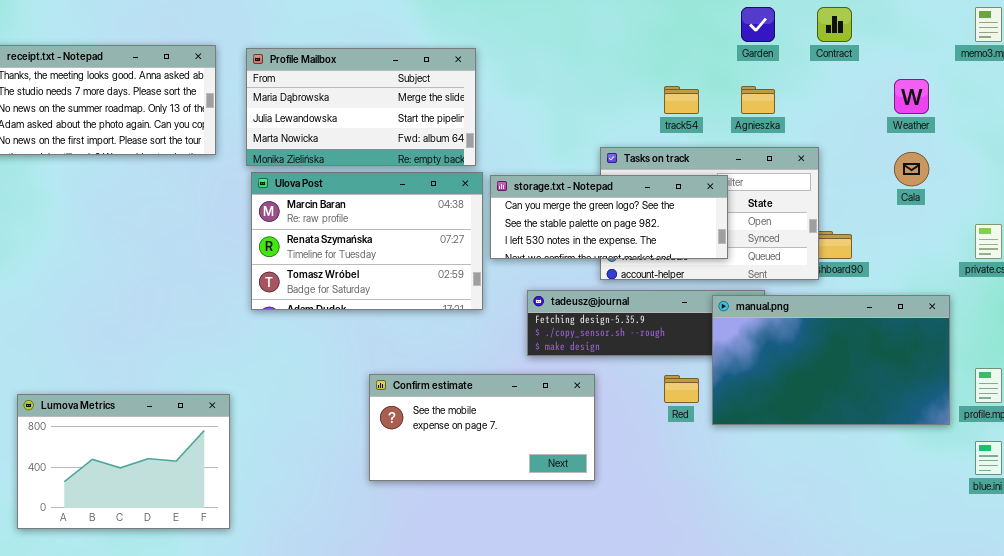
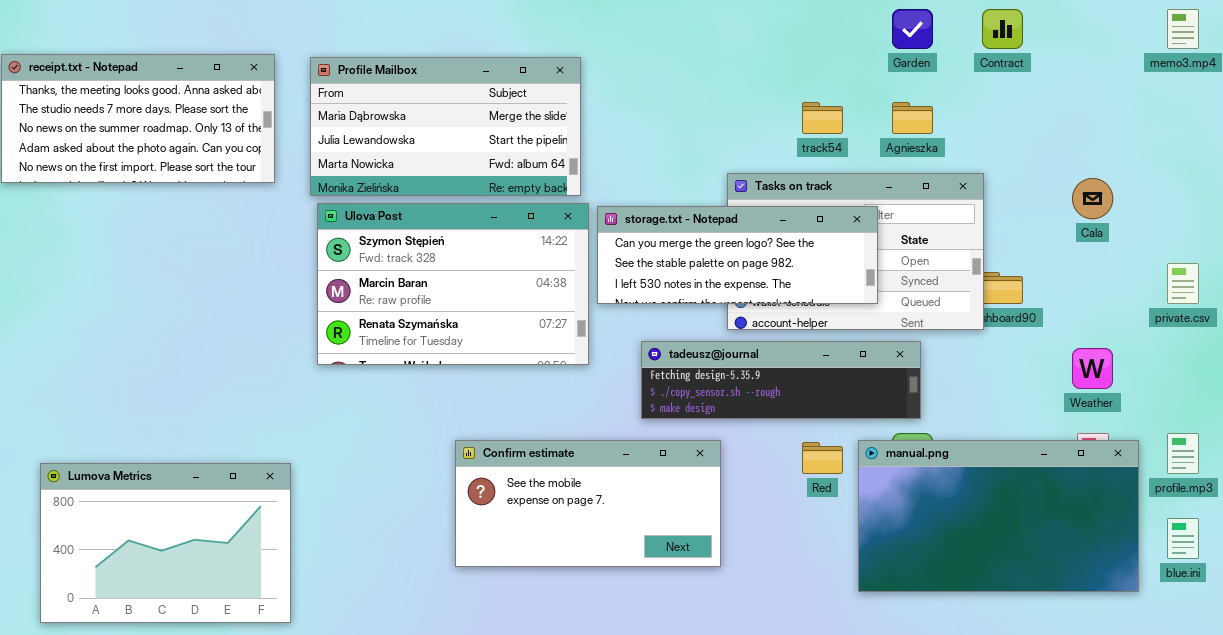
Weather: [894,79,929,114] -> [1072,348,1113,389], moved
Ulova Post: [251,172,483,310] -> [317,203,589,365], scrolled up 1 row
manual.png: [712,295,950,425] -> [858,440,1139,592], moved

